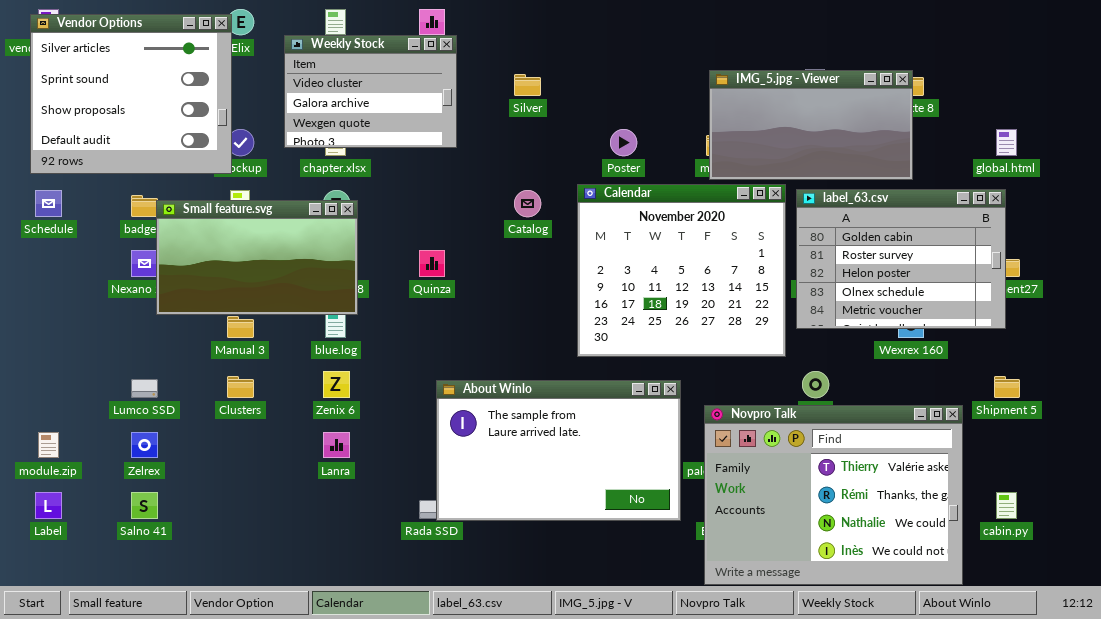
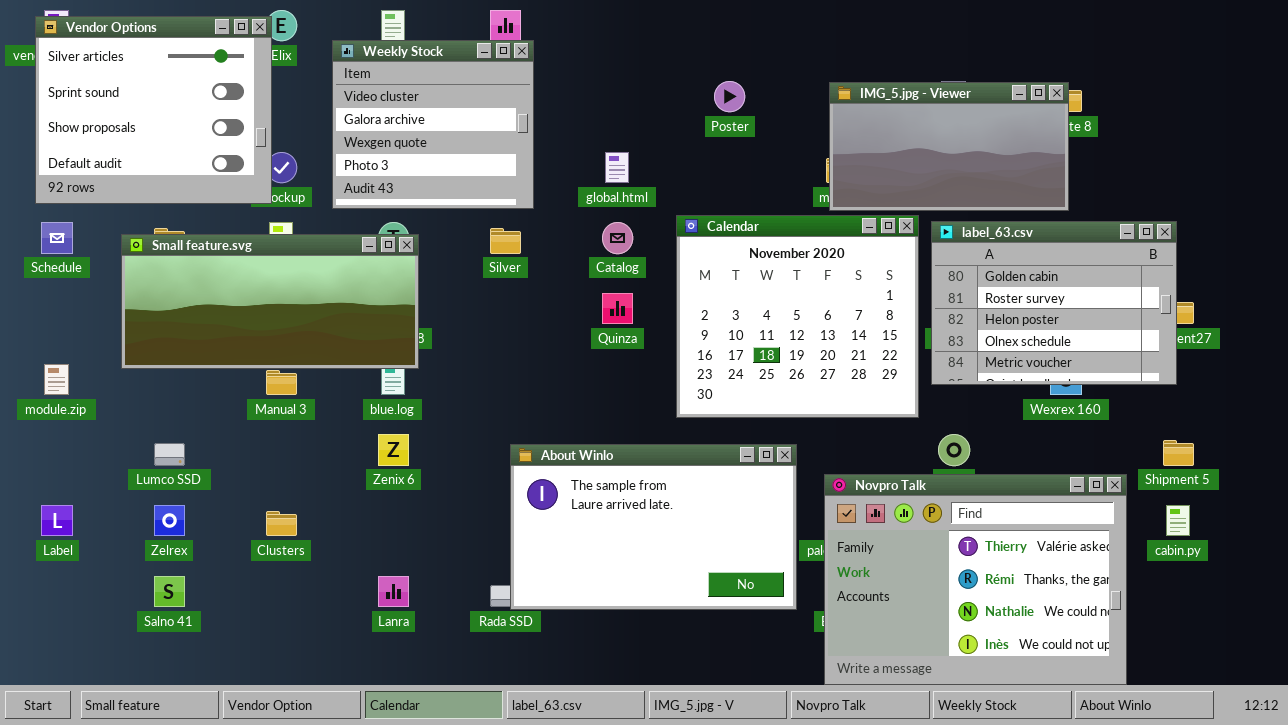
Weekly Stock: [284,35,457,148] -> [332,40,534,209], resized
Silver: [514,74,541,96] -> [490,228,521,254], moved
Poster: [610,129,637,156] -> [714,81,745,112], moved
global.html: [996,129,1017,156] -> [605,152,629,183], moved
Small feature.svg: [156,200,358,315] -> [121,234,419,369], resized
Quinza: [419,250,445,277] -> [602,293,633,324], moved
Clusters: [227,376,254,398] -> [266,511,297,536], moved
module.zip: [38,432,59,458] -> [44,364,69,395], moved
Lanra: [323,432,350,458] -> [378,576,409,607], moved
Label: [35,492,62,519] -> [41,505,73,536], moved
cabin.py: [996,492,1017,519] -> [1166,505,1190,536], moved

